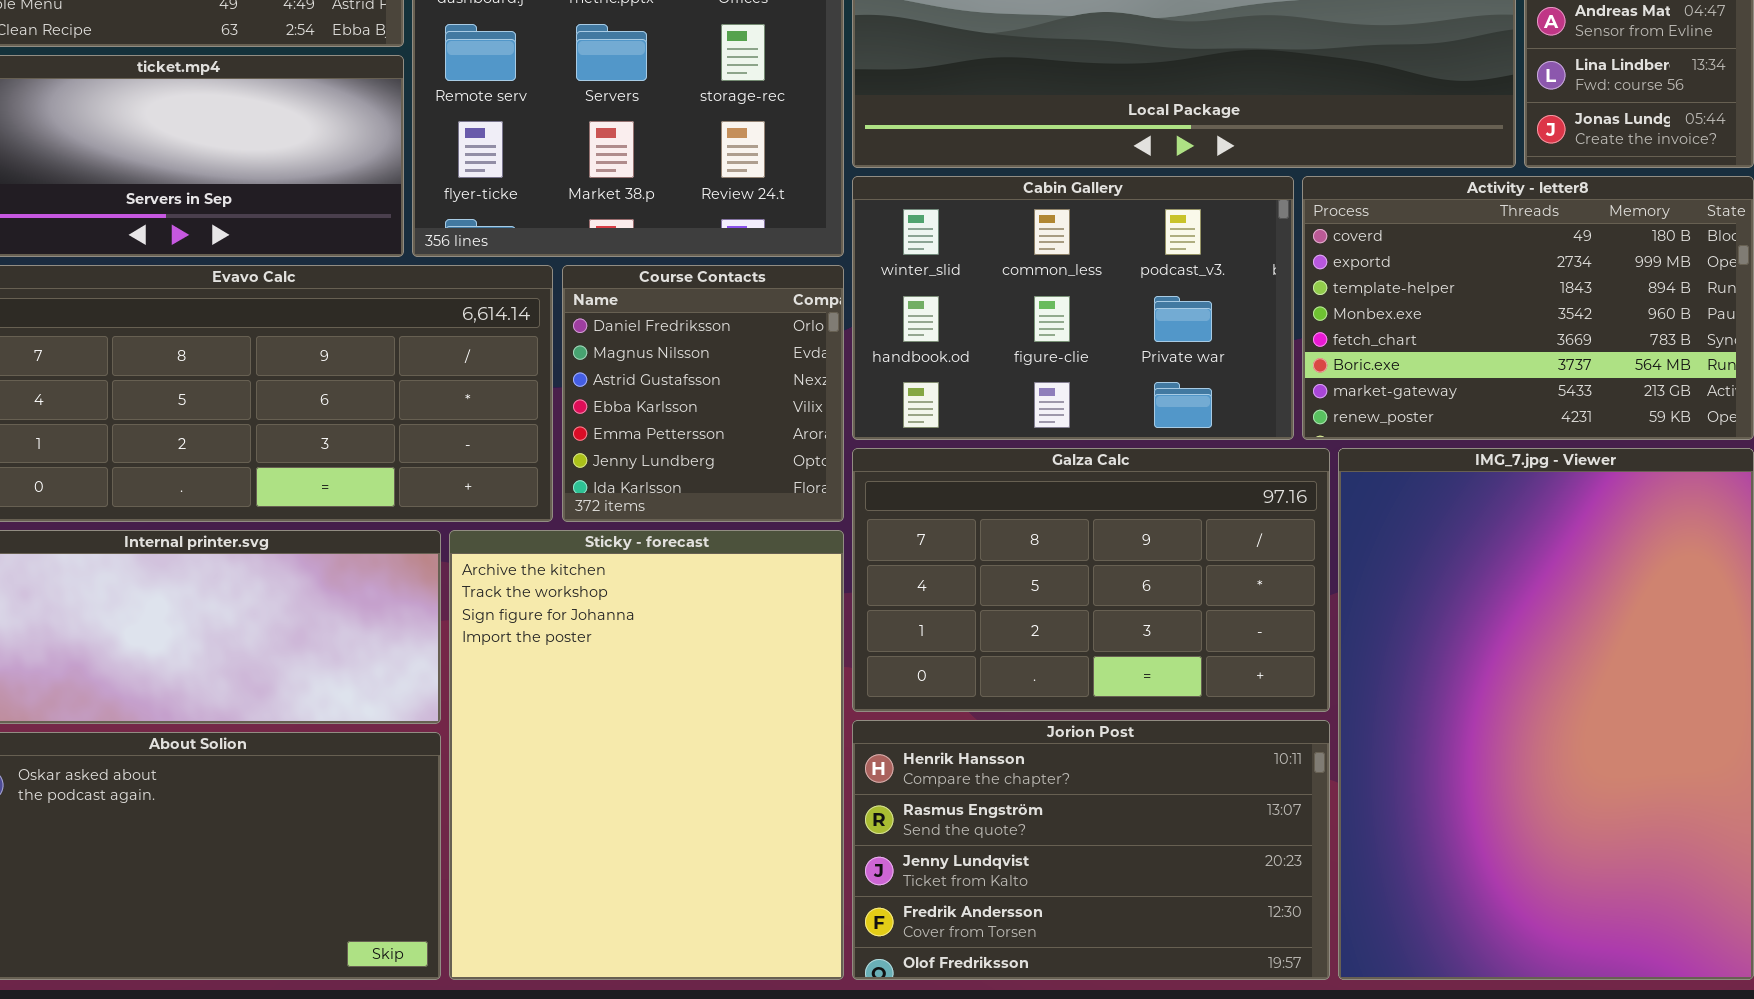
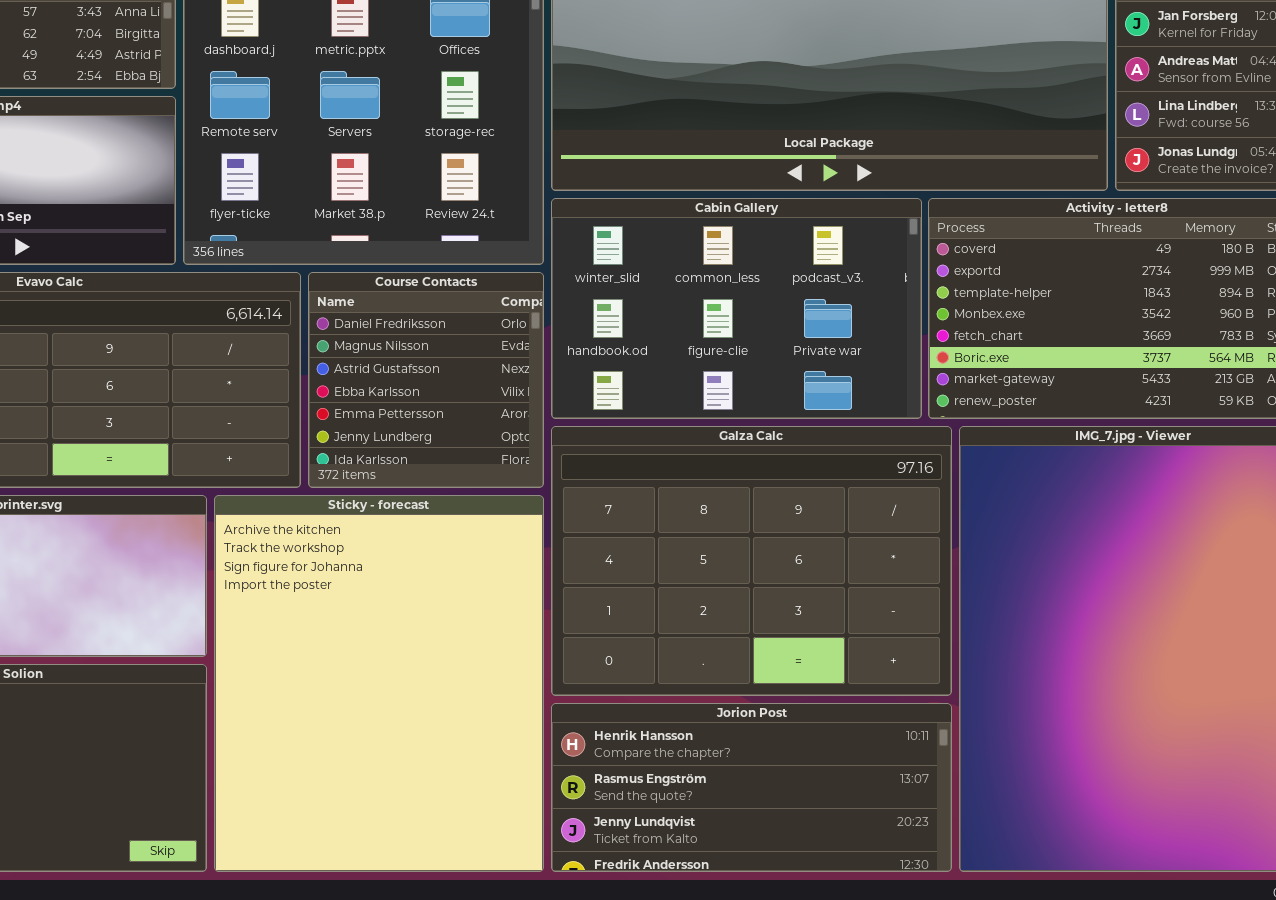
Galza Calc: [852,448,1330,712] -> [551,426,952,696], resized
Jorion Post: [852,720,1330,980] -> [551,703,952,872], resized

